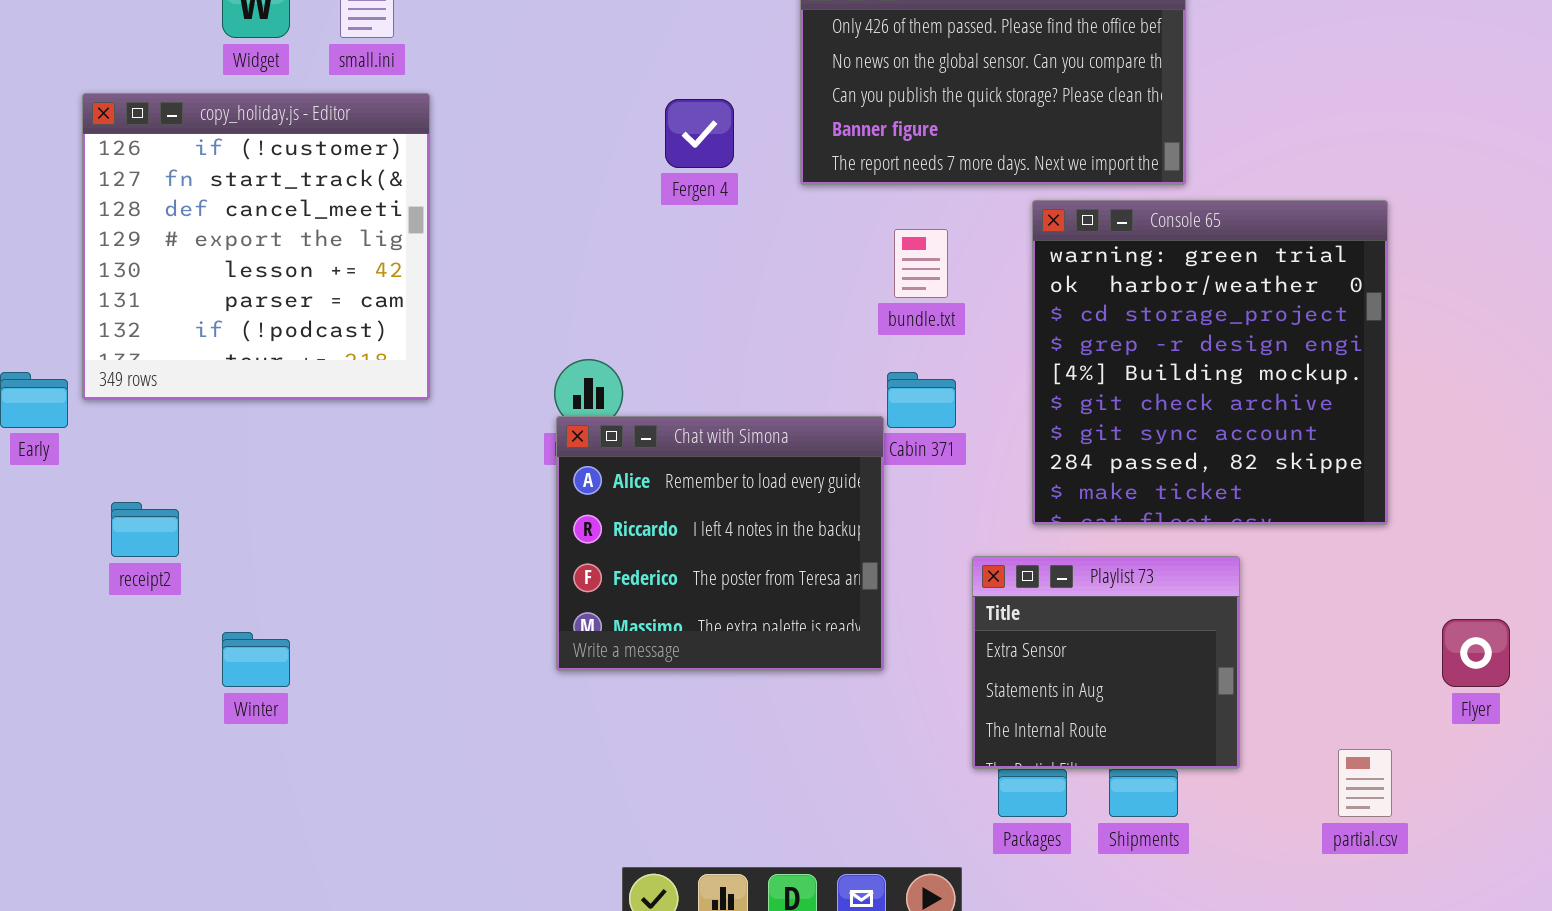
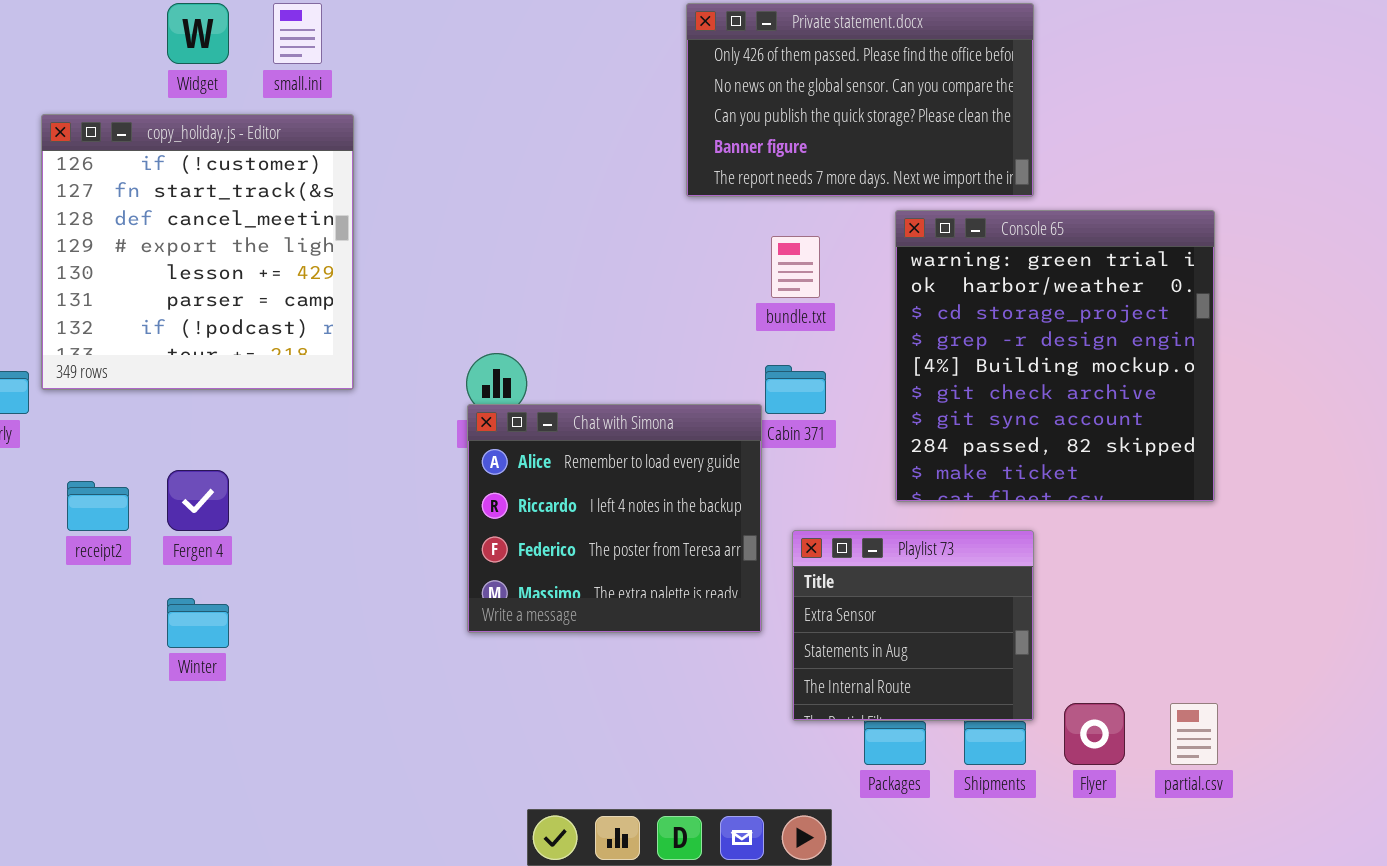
Fergen 4: [665,99,734,168] -> [167,470,229,531], moved
Playlist 73: [972,556,1240,769] -> [792,530,1034,721], moved
Flyer: [1442,619,1510,687] -> [1064,703,1125,765], moved

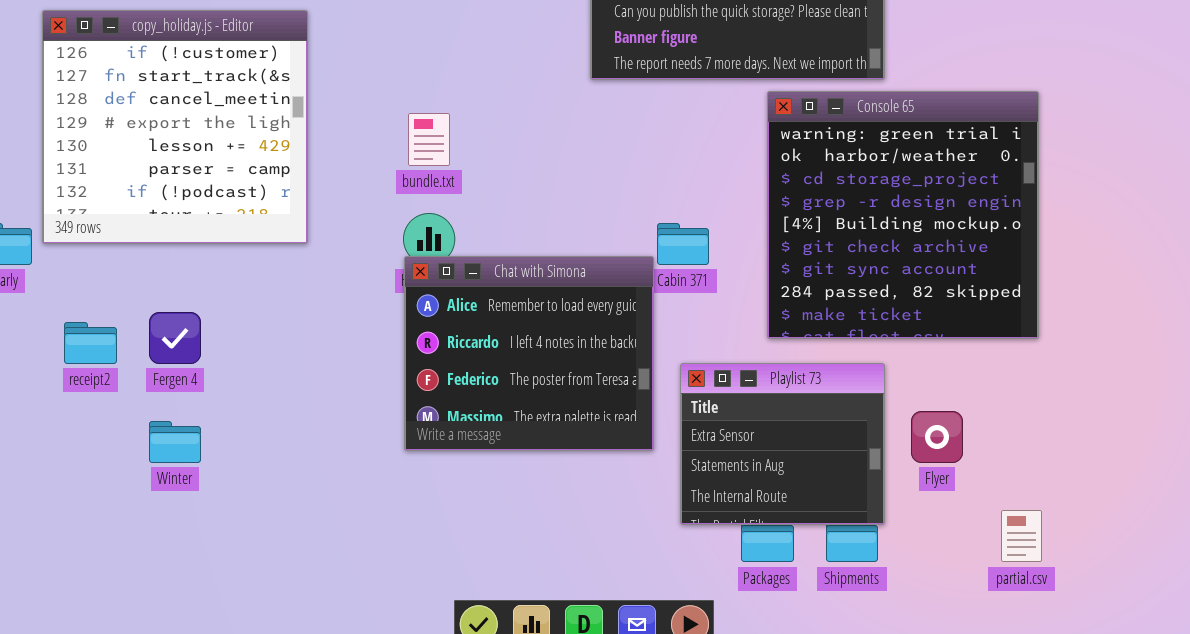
bundle.txt: [771,236,820,298] -> [408,113,450,166], moved
Flyer: [1064,703,1125,765] -> [911,411,963,463], moved

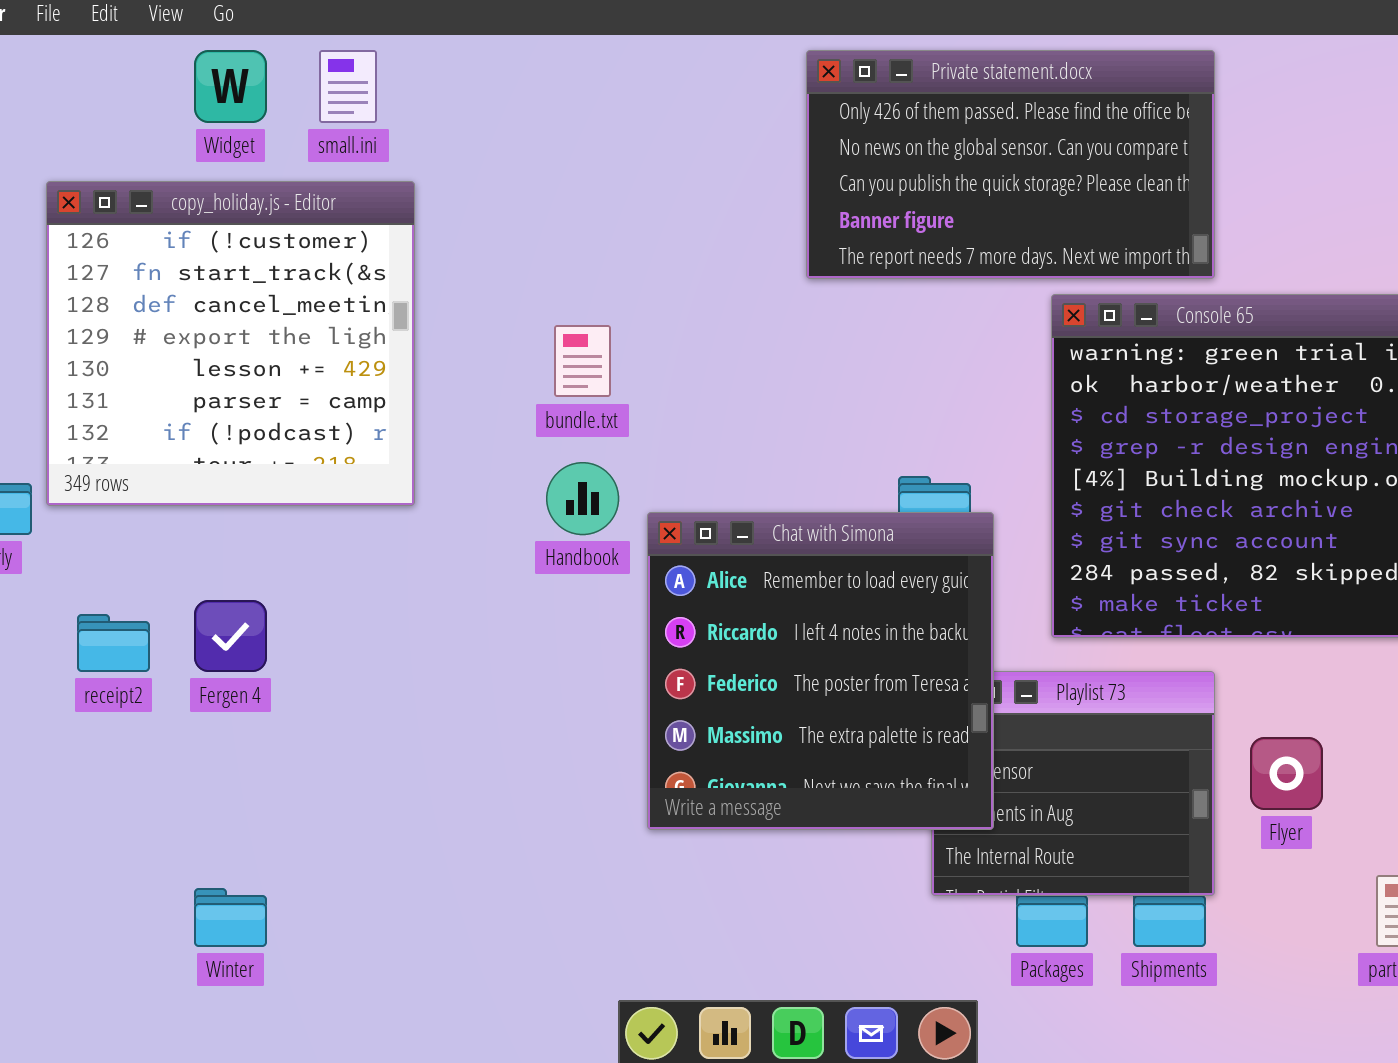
Chat with Simona: [404,256,654,451] -> [647,512,994,830], moved, resized
Winter: [149,421,201,463] -> [194,888,267,947], moved

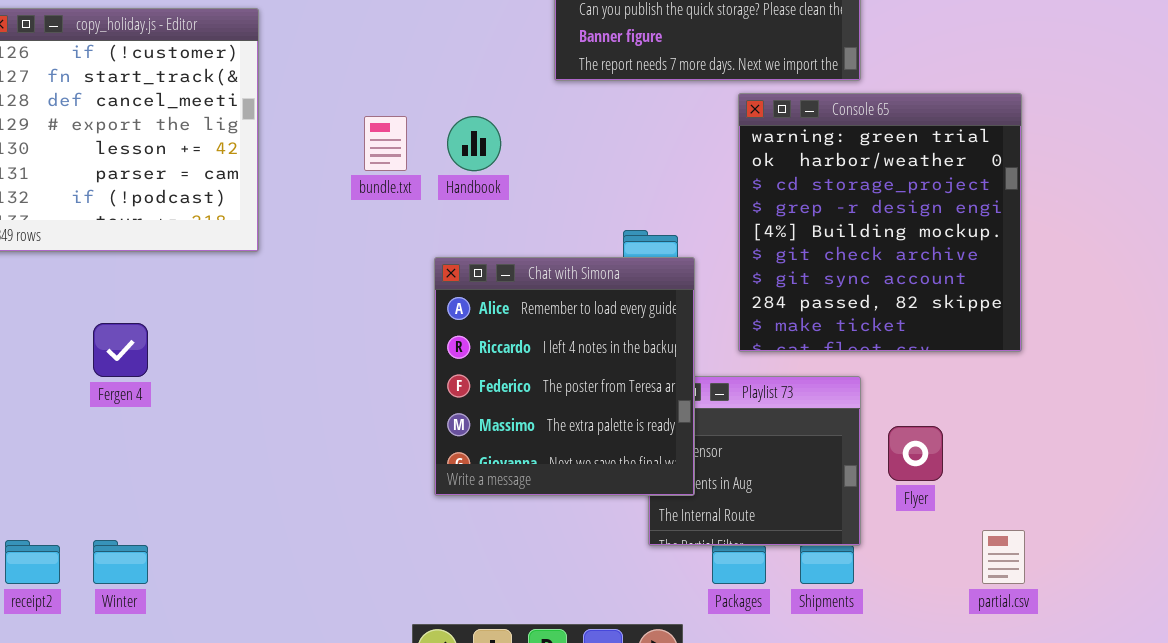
Handbook: [546,462,619,535] -> [447,116,501,171], moved
receipt2: [77,614,150,672] -> [5,540,60,584], moved

